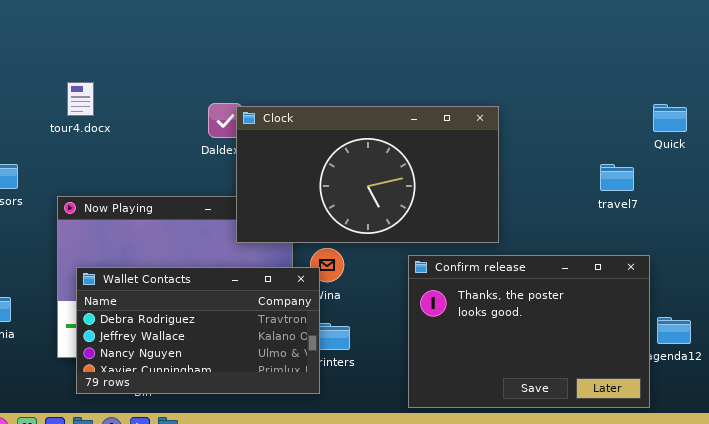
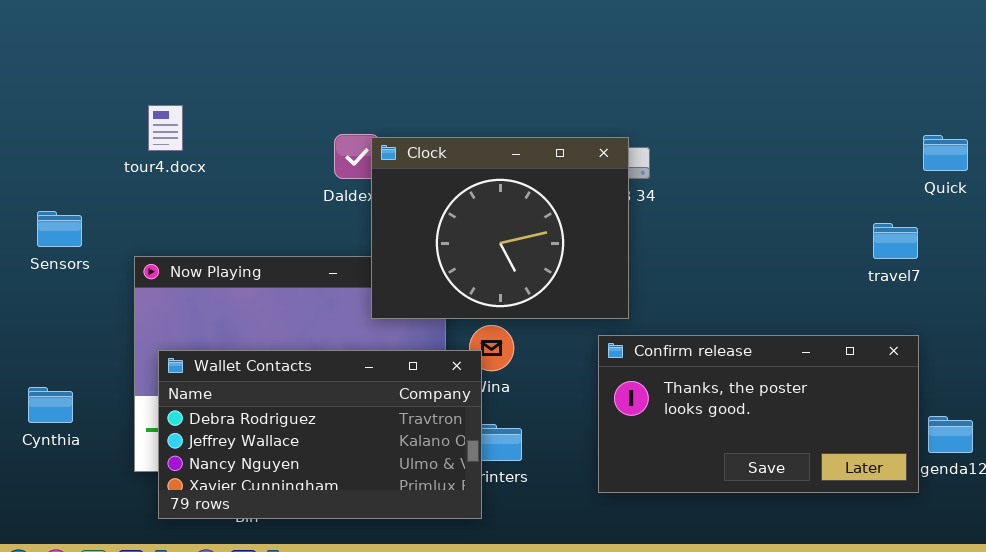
Clock: [236,106,499,243] -> [371,137,629,319], resized
travel7: [600,164,634,191] -> [873,223,918,259], moved
Confirm release: [408,255,650,408] -> [598,335,919,493], resized

